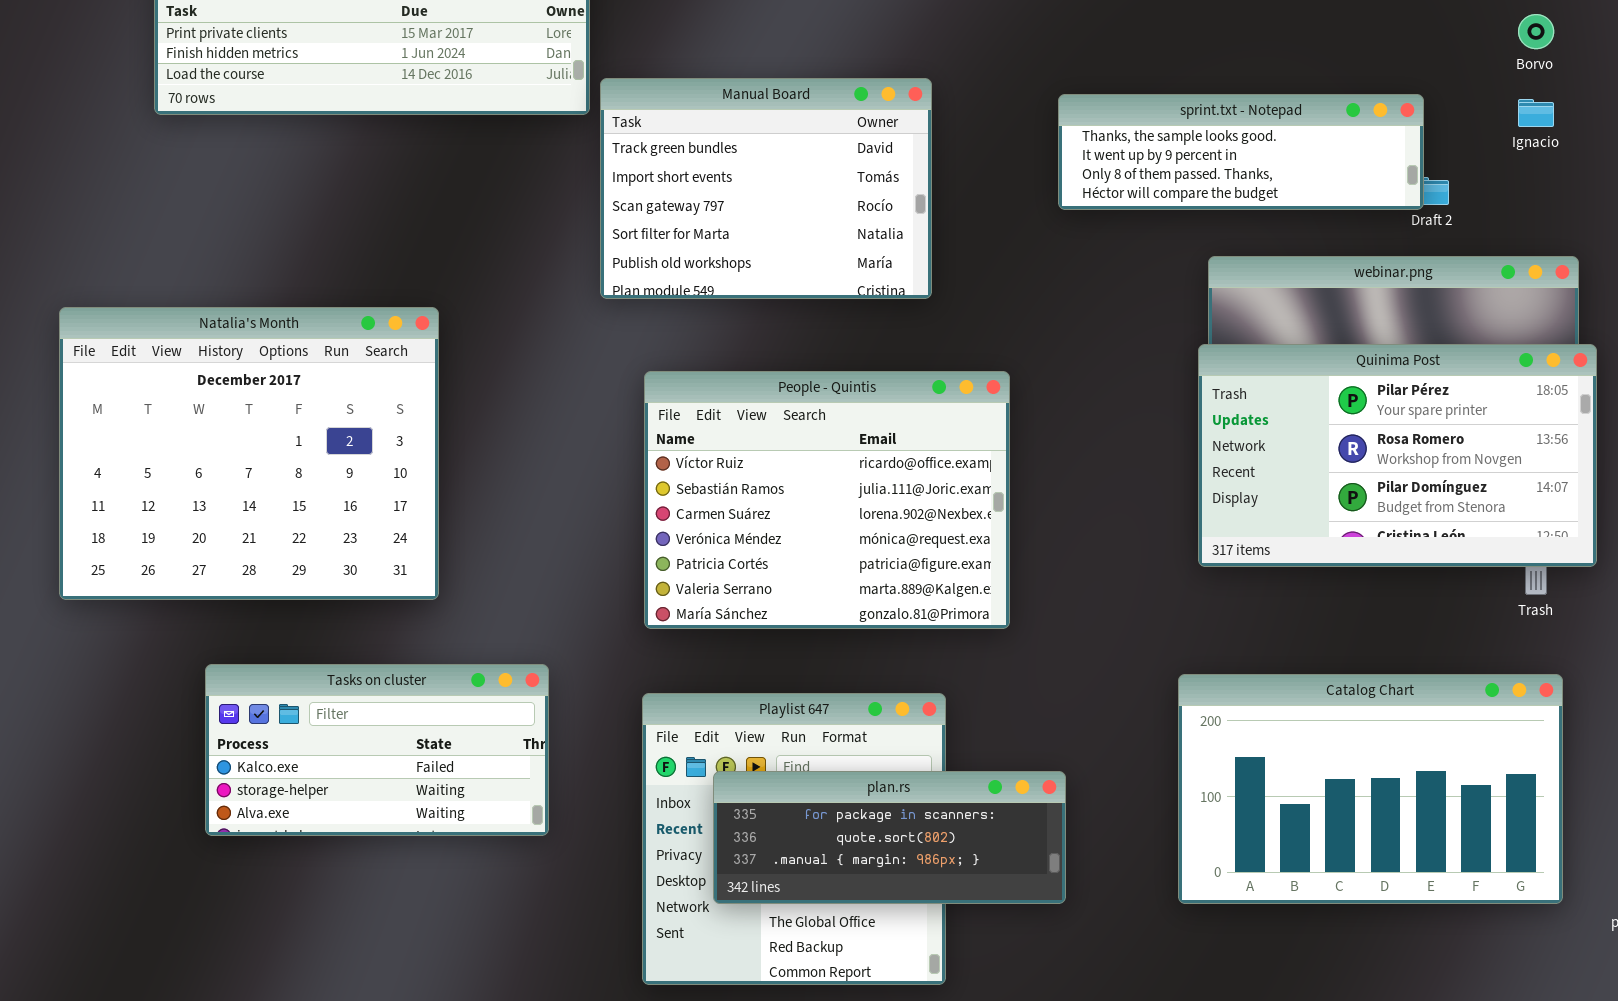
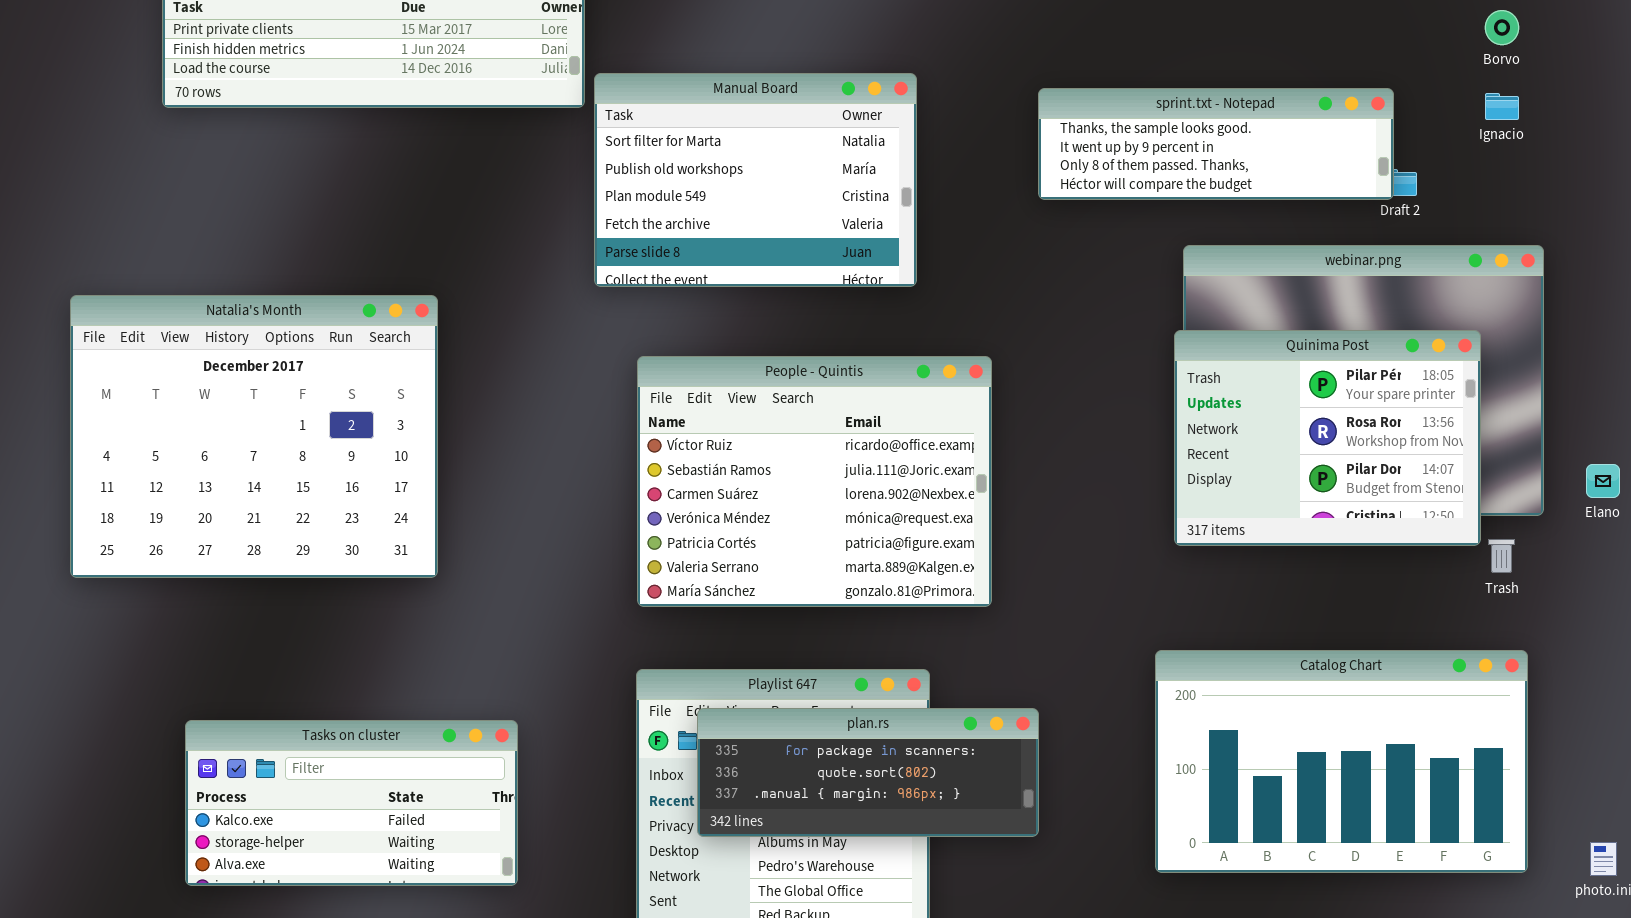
Manual Board: [600,78,932,299] -> [594,73,917,287], scrolled down 3 rows
Quinima Post: [1198,344,1597,567] -> [1174,330,1481,546], resized
Tasks on cluster: [205,664,549,836] -> [185,720,518,886], moved
plan.rs: [713,771,1066,904] -> [697,708,1039,837], moved

